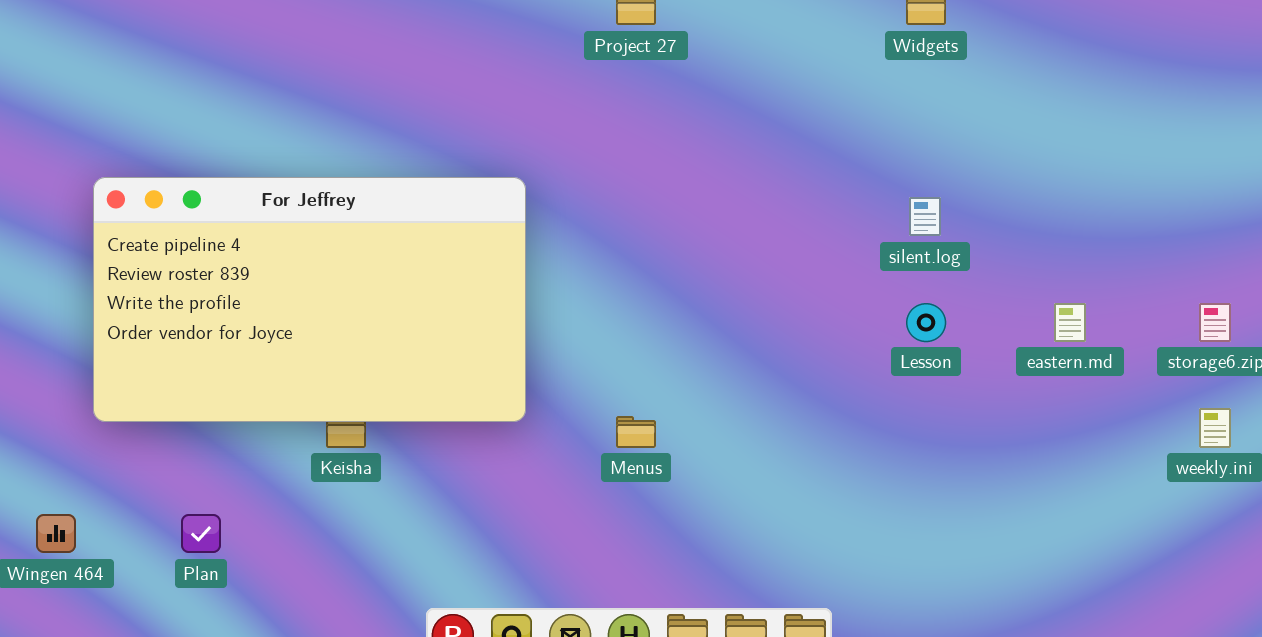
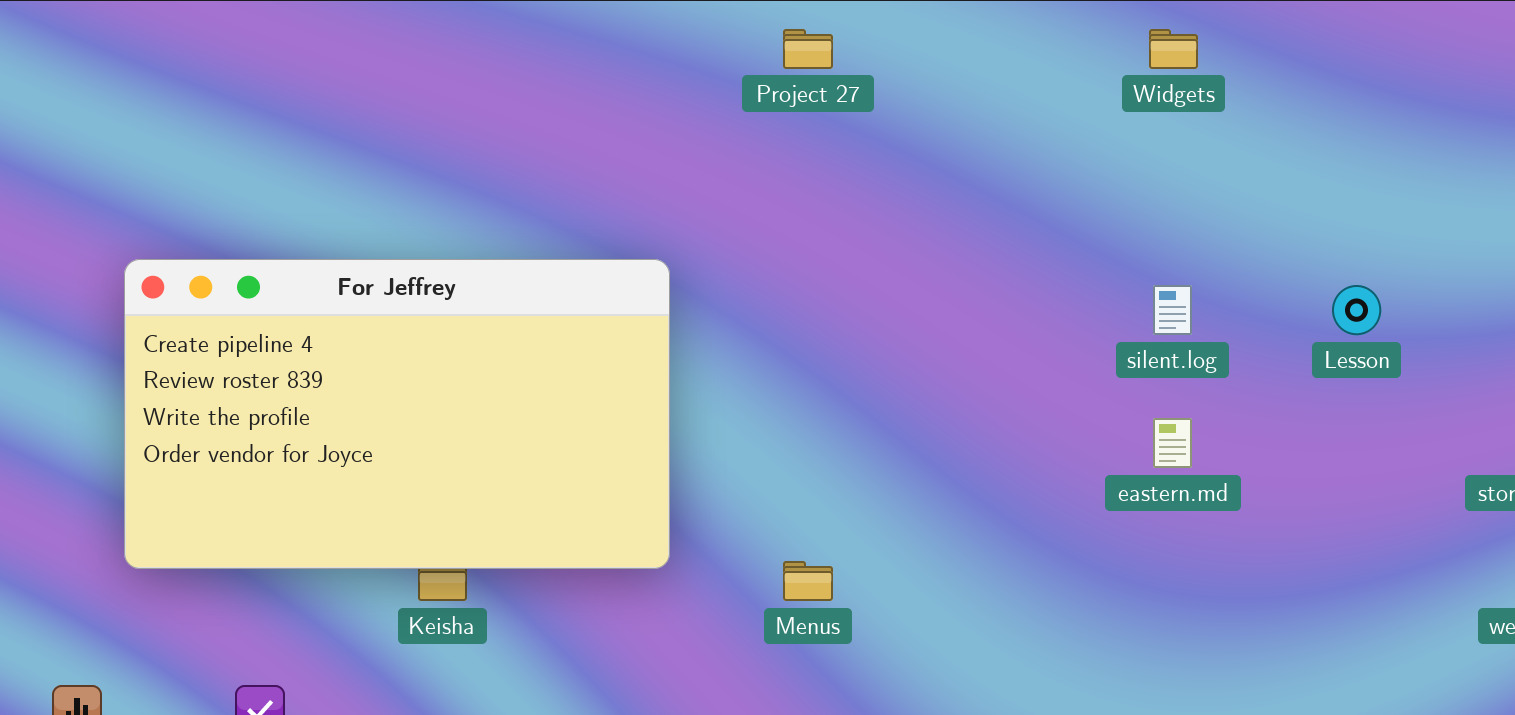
Lesson: [906,303,946,342] -> [1332,285,1381,335], moved
eastern.md: [1054,303,1086,342] -> [1153,418,1192,468], moved

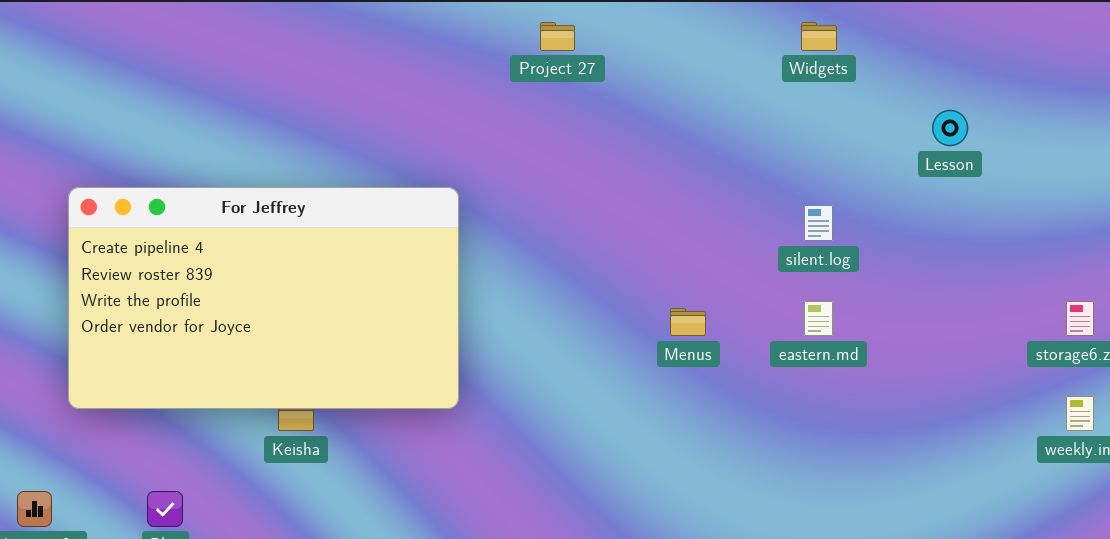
Lesson: [1332,285,1381,335] -> [932,110,968,146], moved
Menus: [783,561,833,601] -> [670,308,706,336], moved

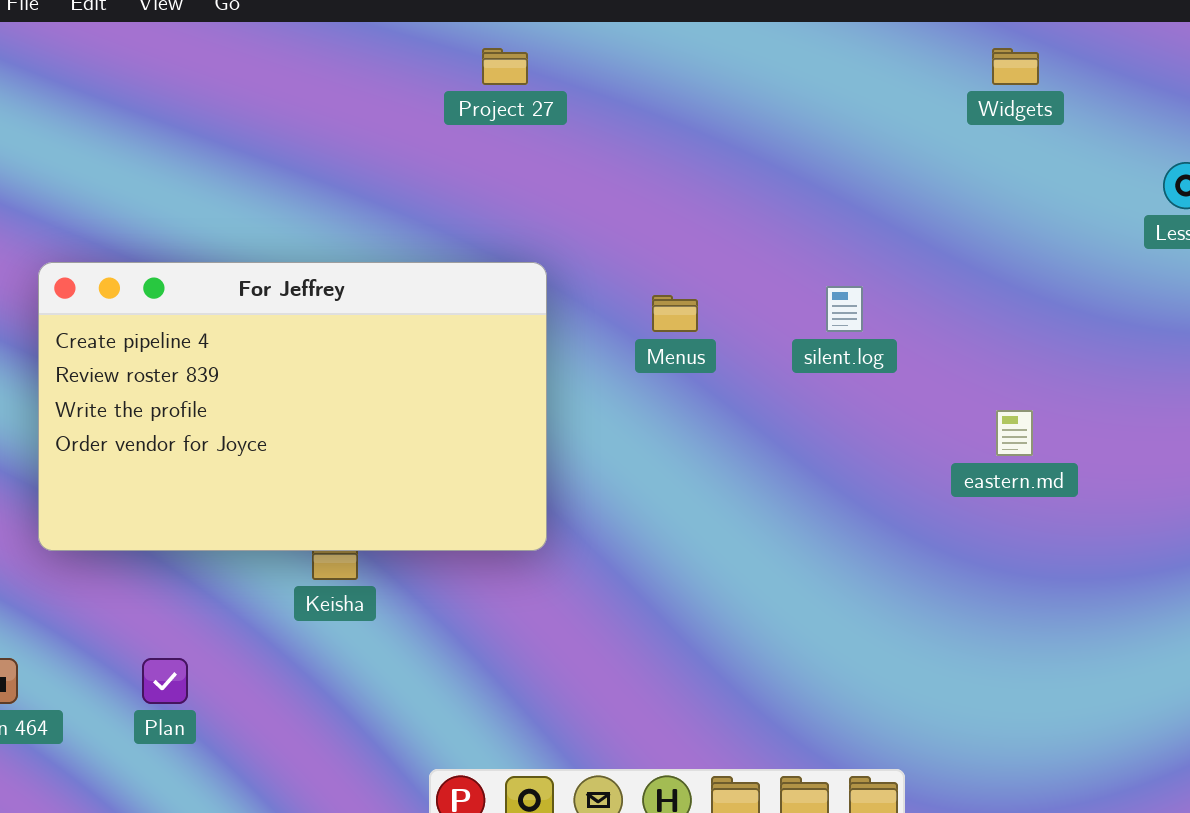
Project 27: [540,22,575,51] -> [482,48,528,85], moved
silent.log: [804,205,833,241] -> [826,286,863,332], moved
Menus: [670,308,706,336] -> [652,295,698,332], moved

